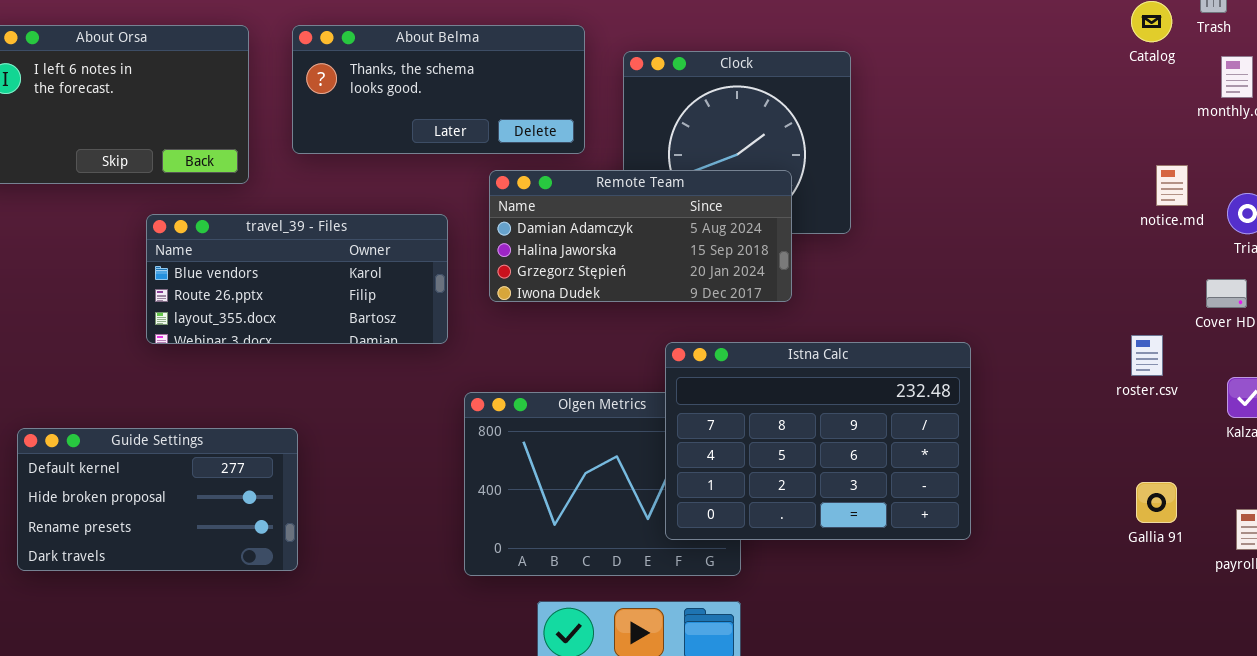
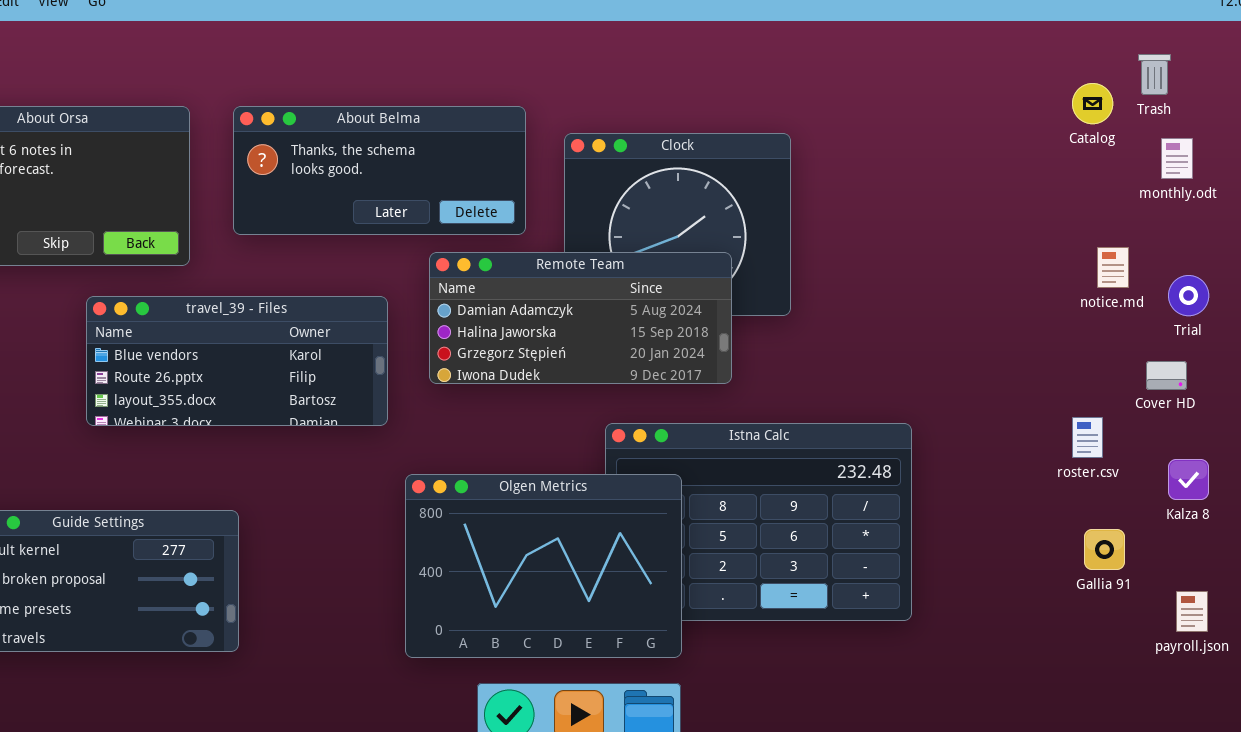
Olgen Metrics: [464,392,741,576] -> [405,474,682,658], raised
Gallia 91: [1136,482,1177,523] -> [1084,529,1125,570], moved

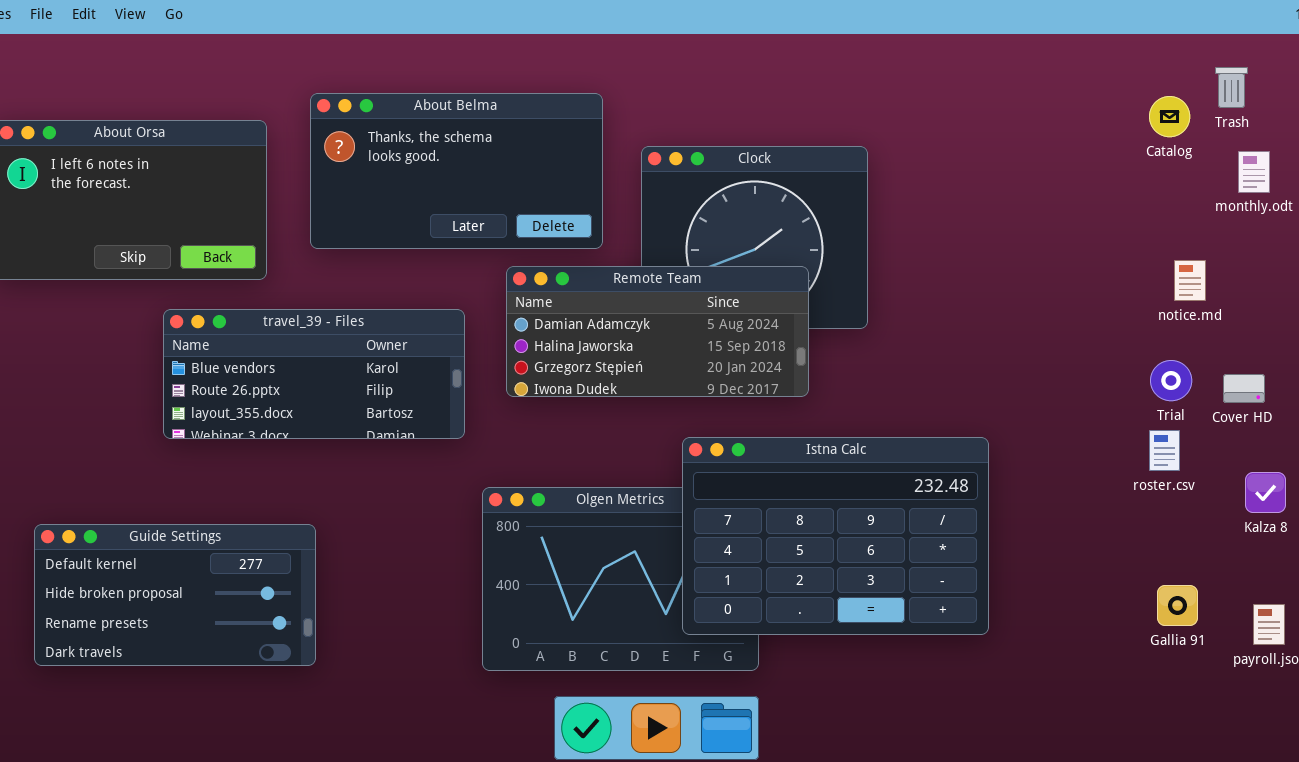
About Belma: [233,106,526,235] -> [310,93,603,249], resized
Trial: [1168,275,1209,316] -> [1150,360,1192,401], moved
Istna Calc: [605,423,912,621] -> [682,437,989,635], raised
Gallia 91: [1084,529,1125,570] -> [1157,585,1198,626], moved

